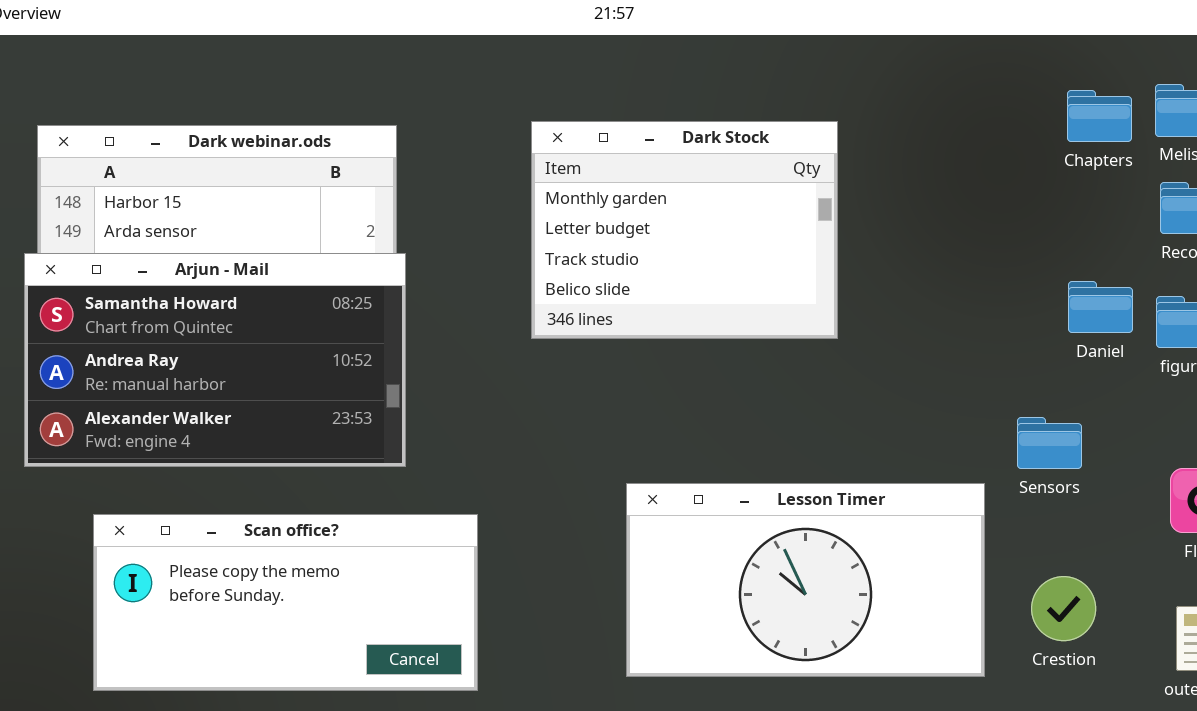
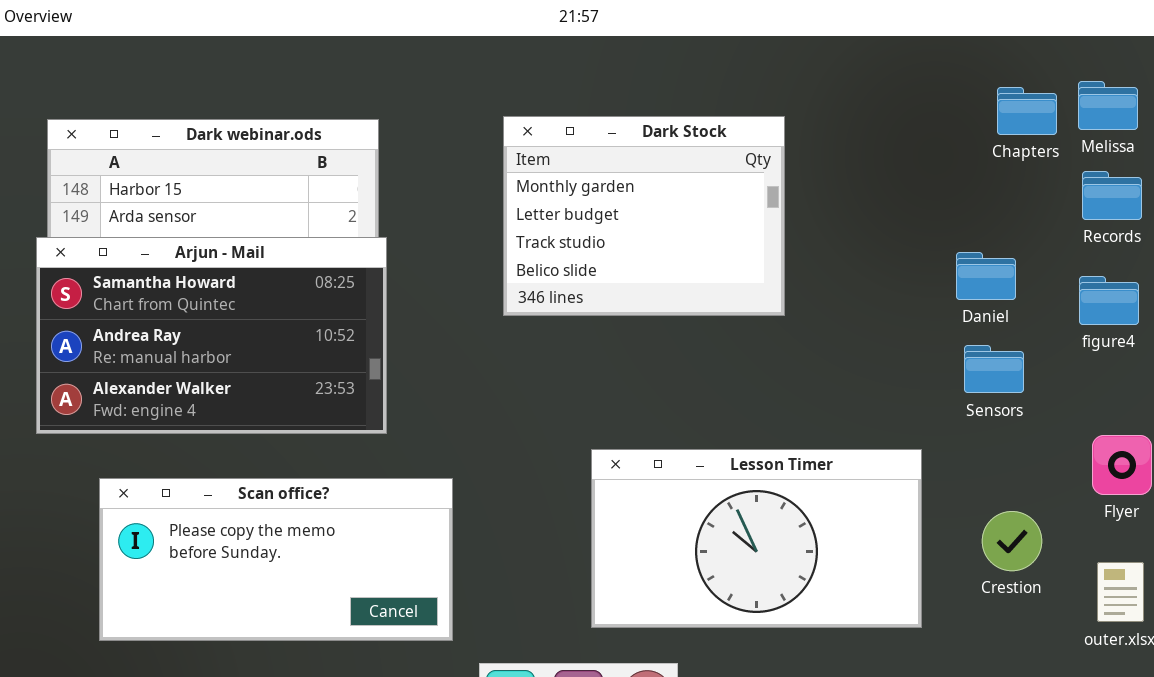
Daniel: [1068,281,1133,333] -> [956,252,1016,300], moved
Sensors: [1017,417,1082,469] -> [964,345,1024,393], moved
Crestion: [1031,576,1096,641] -> [982,511,1042,571], moved

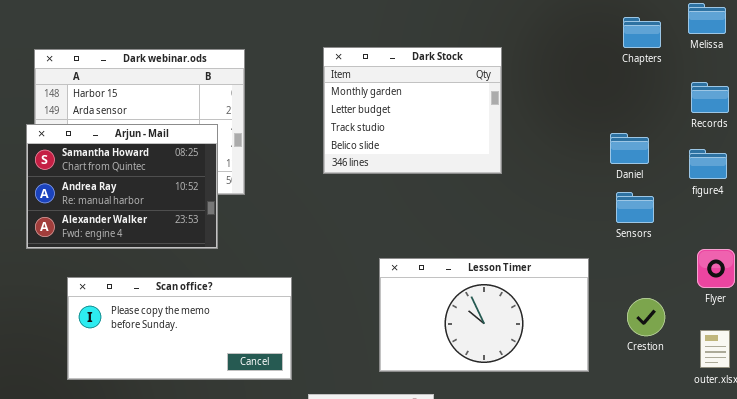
Melissa: [1078,81,1138,130] -> [688,3,726,34], moved
Chapters: [997,87,1057,135] -> [623,17,661,48], moved
Arjun - Mail: [36,237,387,434] -> [26,124,218,249], resized

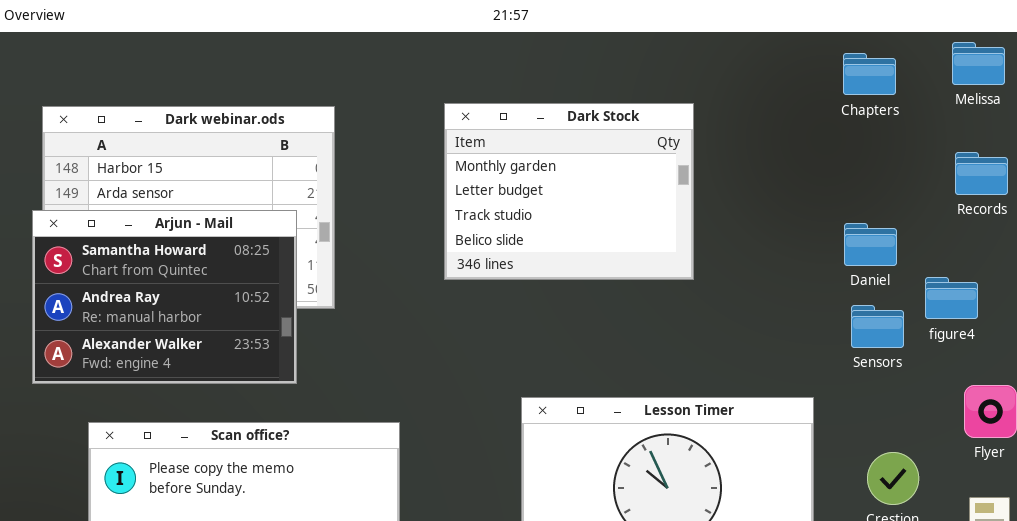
Chapters: [623,17,661,48] -> [843,53,896,95], moved
figure4: [689,149,727,179] -> [925,277,978,319], moved

